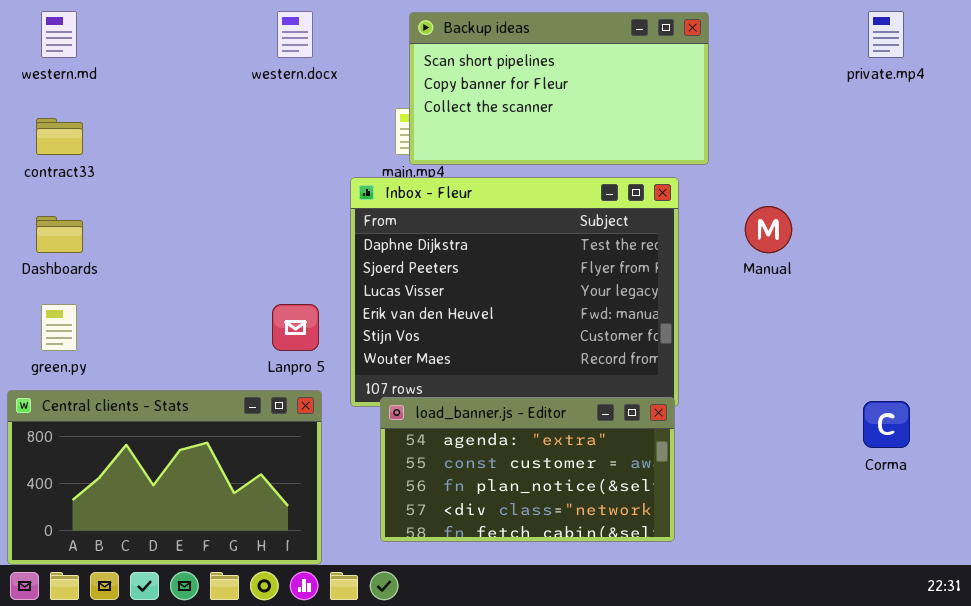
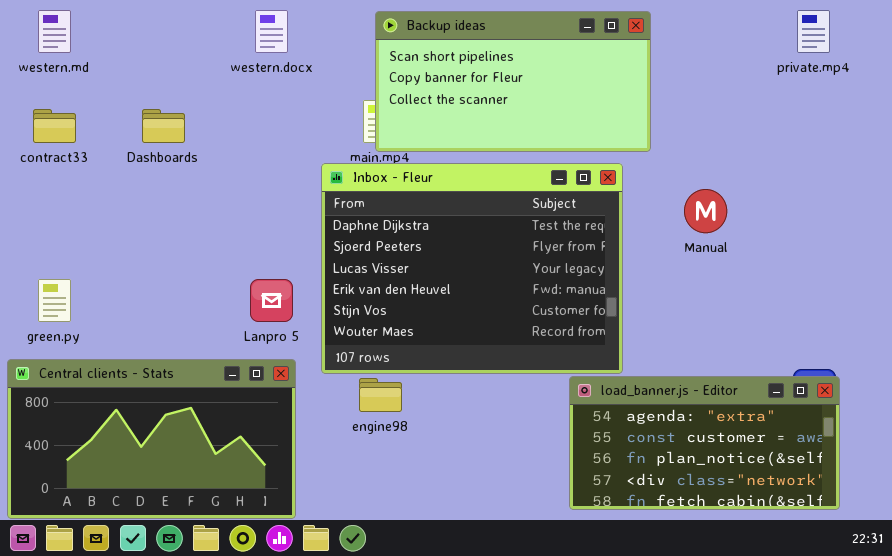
Dashboards: [36,216,83,253] -> [142,109,185,143], moved
load_banner.js - Editor: [380,397,675,542] -> [569,376,840,510], moved

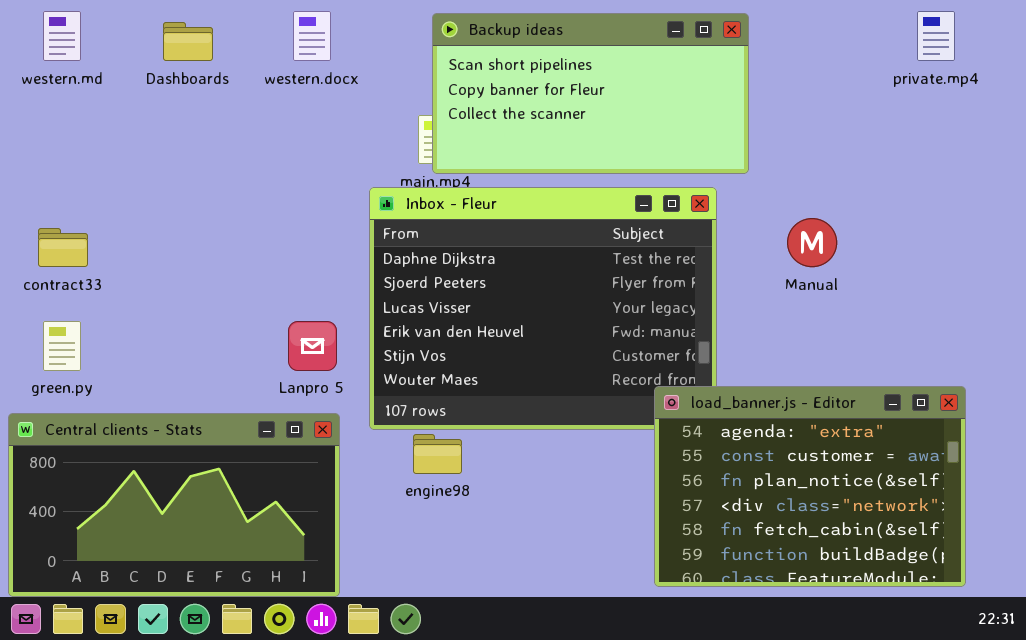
contract33: [33,109,76,143] -> [38,228,88,267], moved
Dashboards: [142,109,185,143] -> [163,22,213,61], moved
load_banner.js - Editor: [569,376,840,510] -> [654,386,966,587], resized

